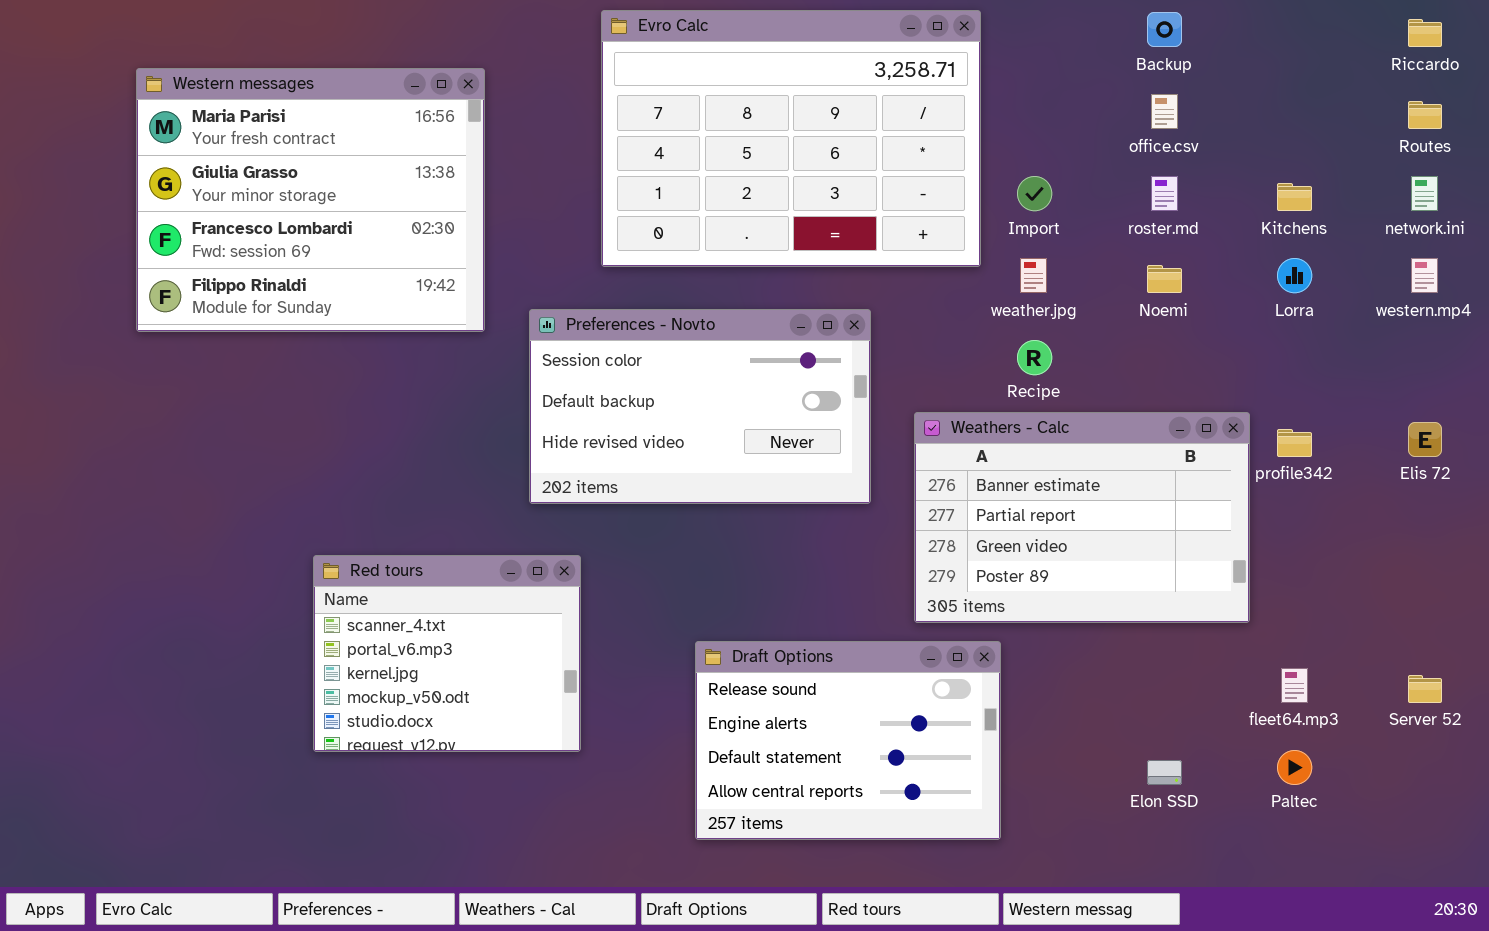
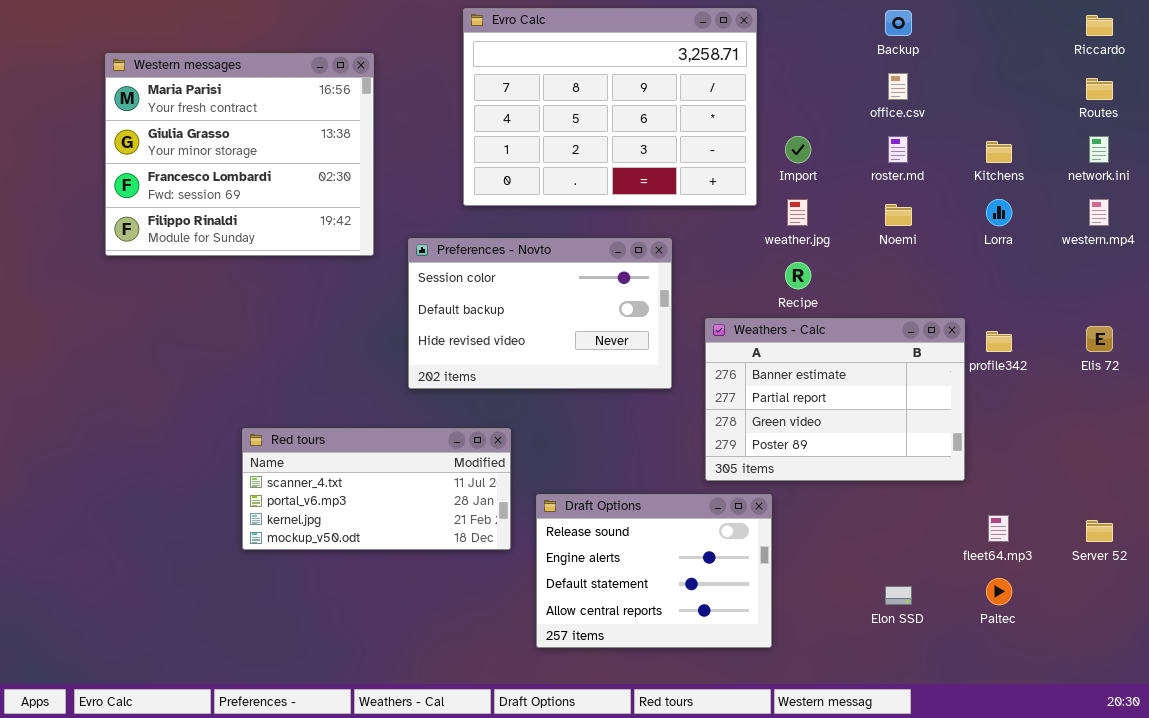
Red tours: [313,555,581,752] -> [242,428,511,550], resized

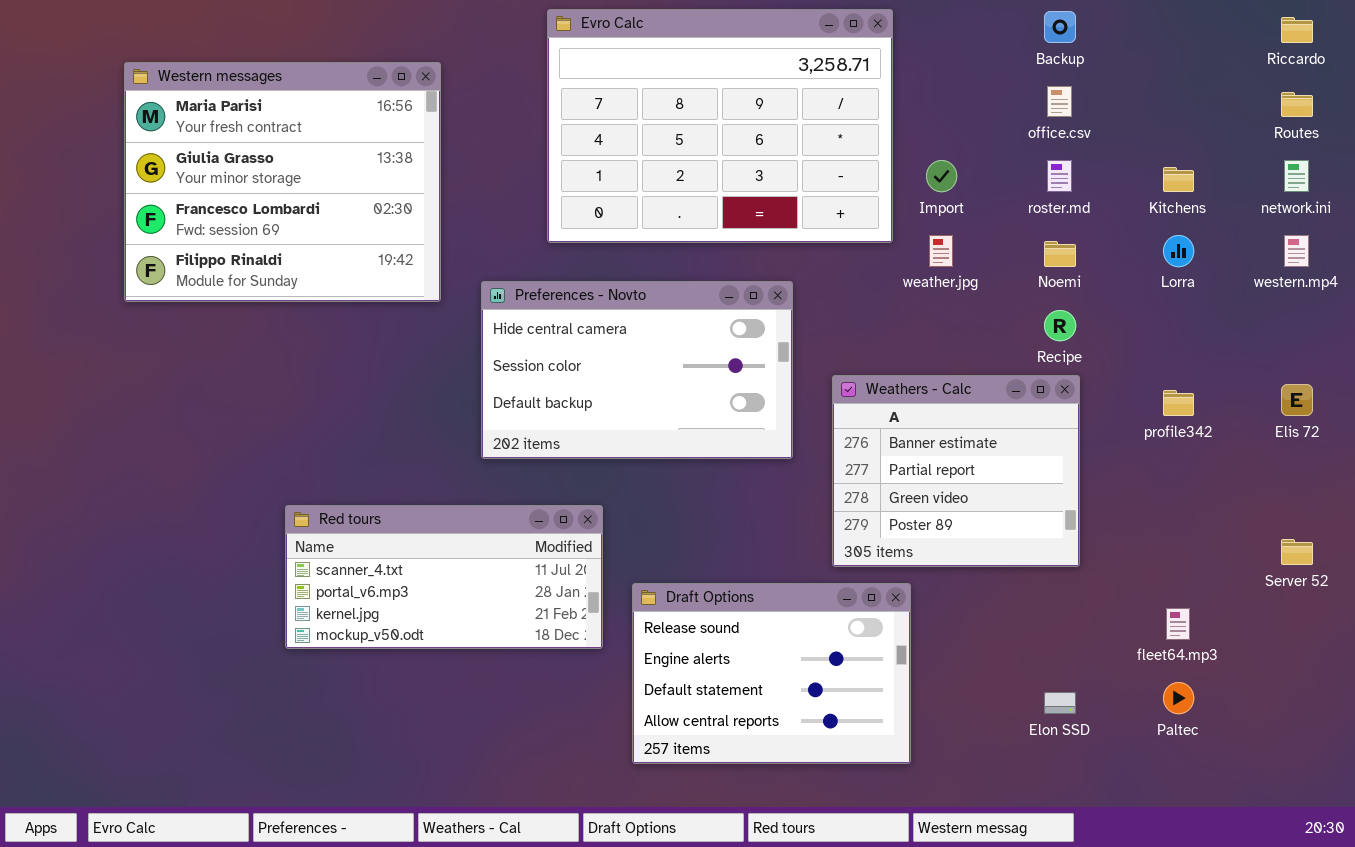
Preferences - Novto: [408,238,672,389] -> [481,281,793,459], scrolled up 1 row
Recipe: [785,262,811,289] -> [1044,310,1076,341], moved
Weathers - Calc: [705,318,965,481] -> [832,375,1080,567], resized
Server 52: [1086,520,1113,542] -> [1281,539,1313,565], moved

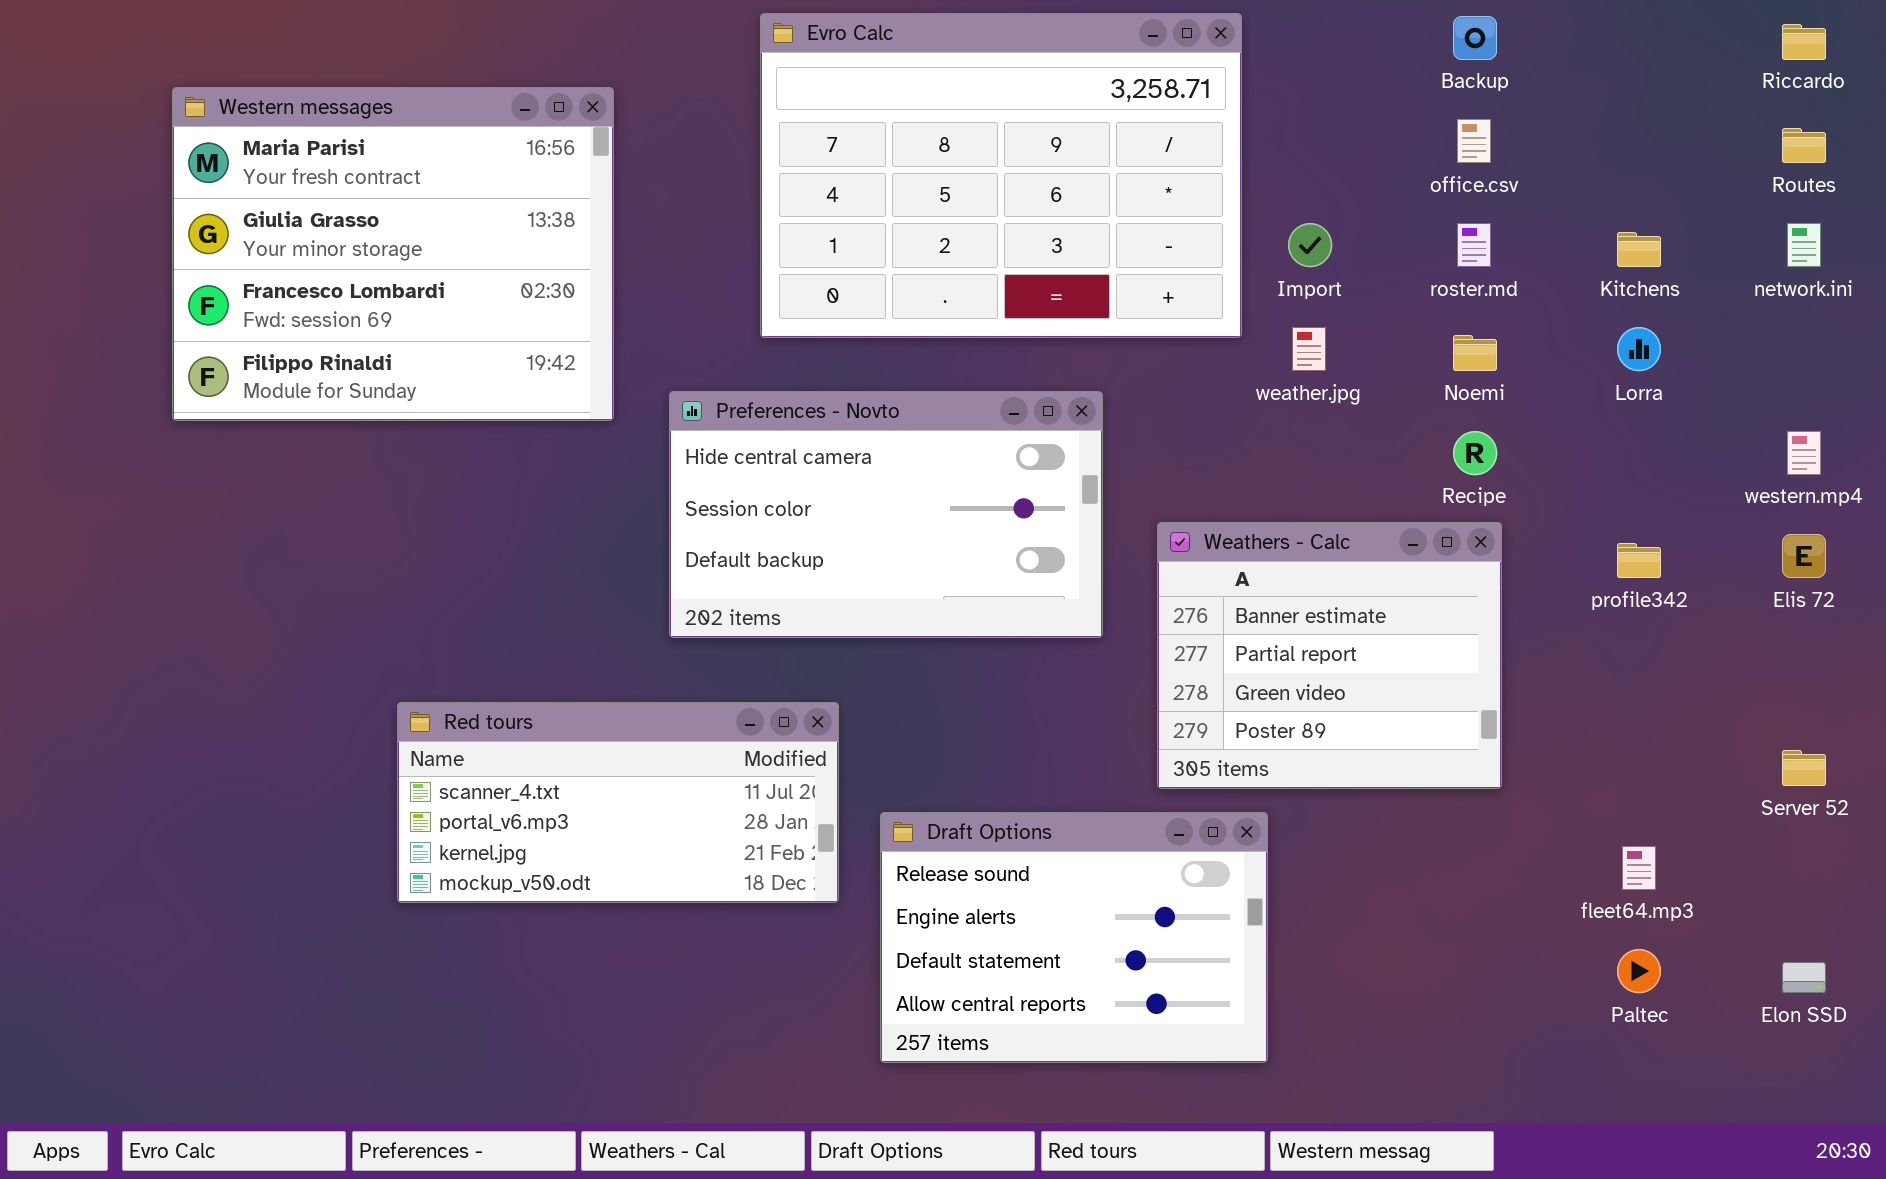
western.mp4: [1284,235,1309,267] -> [1787,431,1821,475], moved
Elon SSD: [1044,692,1076,714] -> [1782,962,1826,993], moved

